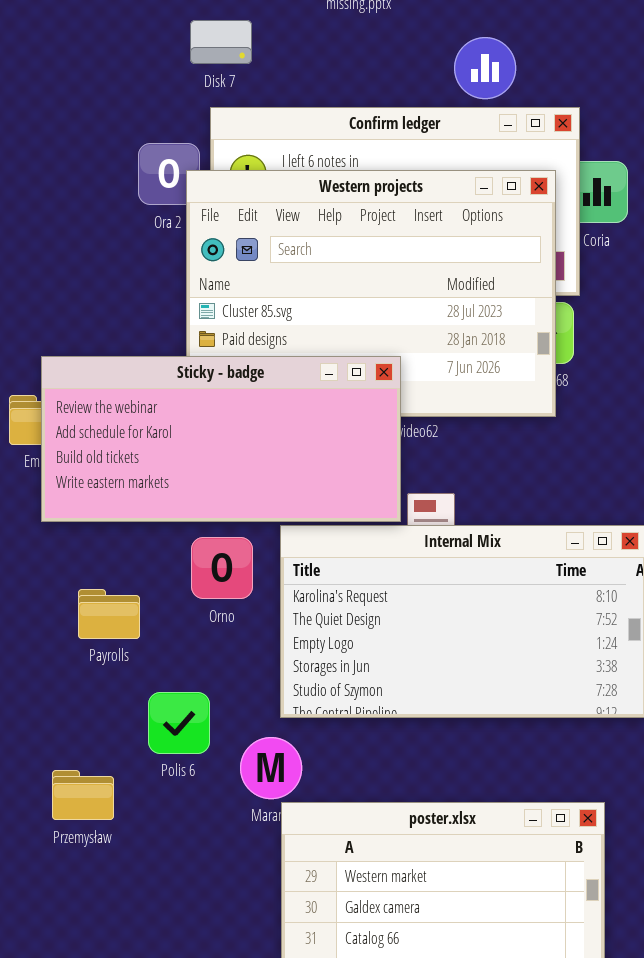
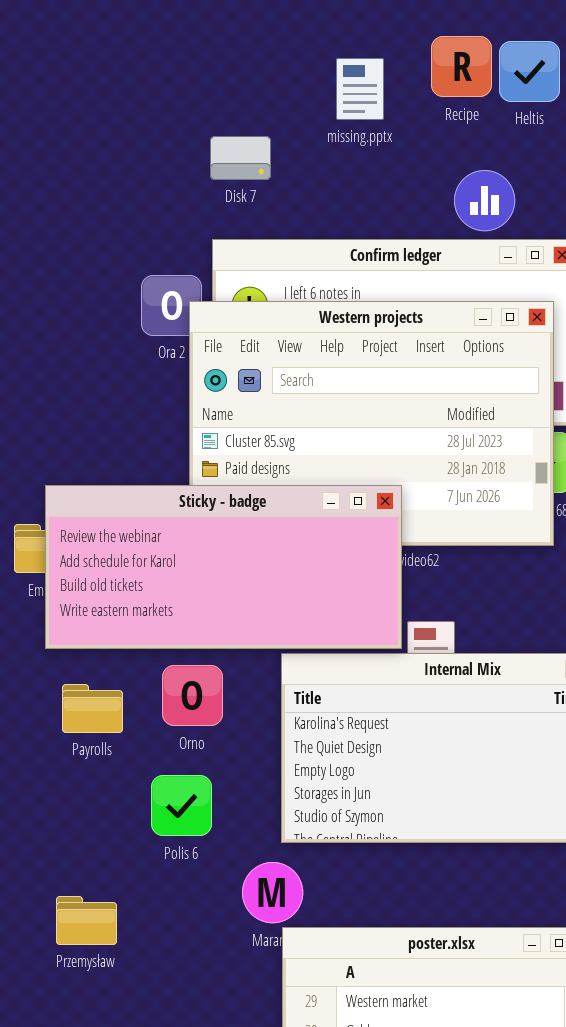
Disk 7: [190,20,252,64] -> [210,136,271,180], moved
Orno: [191,537,253,599] -> [162,665,223,726], moved
Payrolls: [78,589,140,639] -> [62,684,123,733], moved
Polis 6: [148,692,210,754] -> [151,775,212,836], moved

